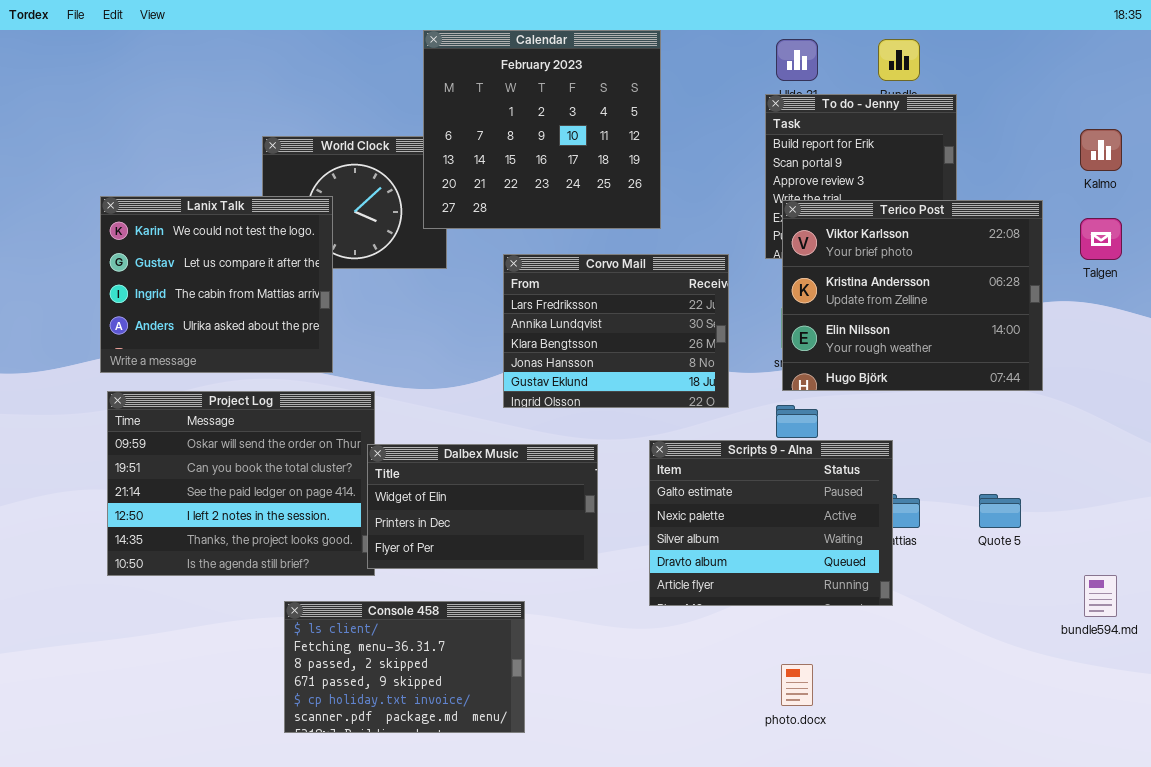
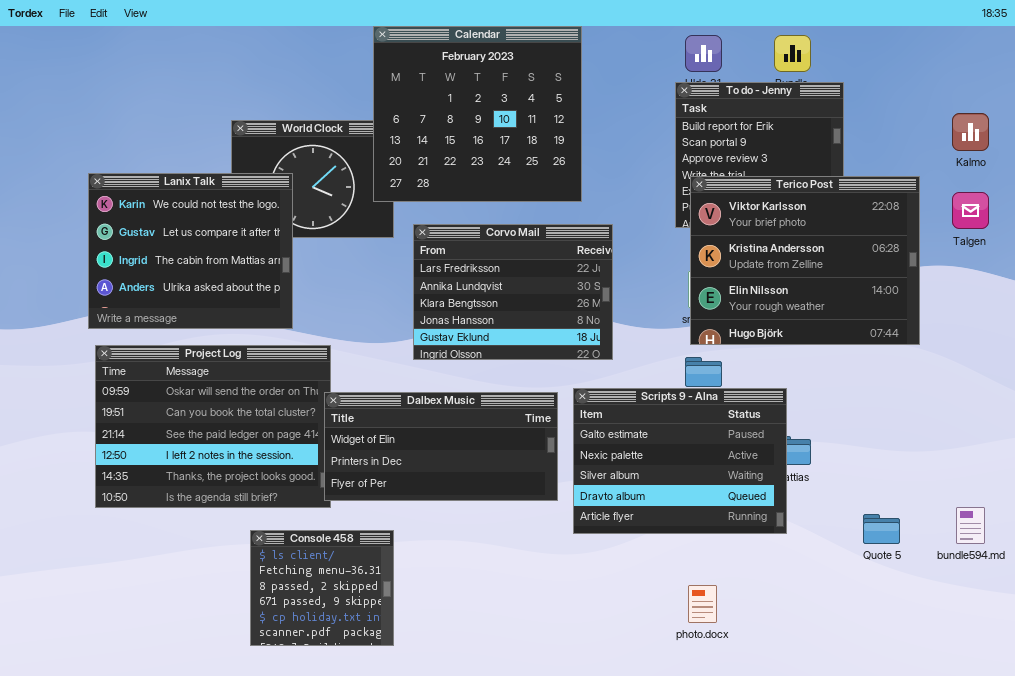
Corvo Mail: [503,254,729,408] -> [413,224,613,360], moved
Dalbex Music: [367,444,598,569] -> [324,392,558,501], resized
Quote 5: [979,494,1021,528] -> [863,514,900,544], moved
Console 458: [284,601,525,733] -> [250,530,394,646], resized

